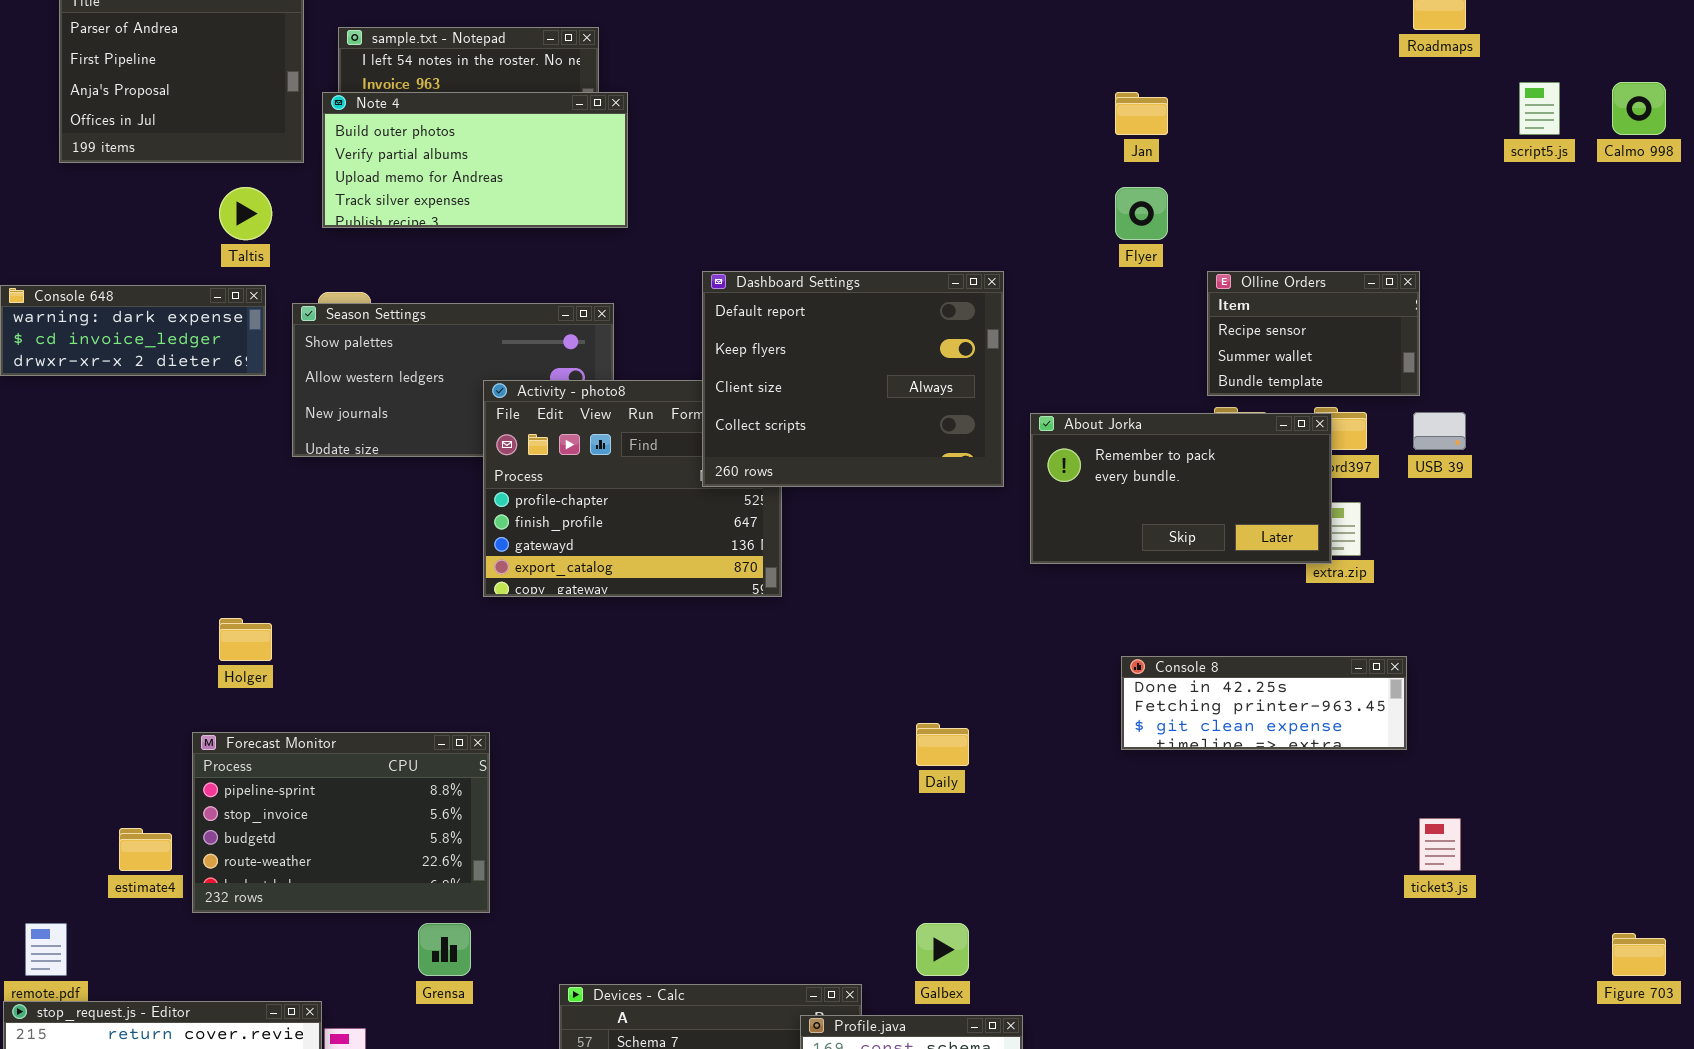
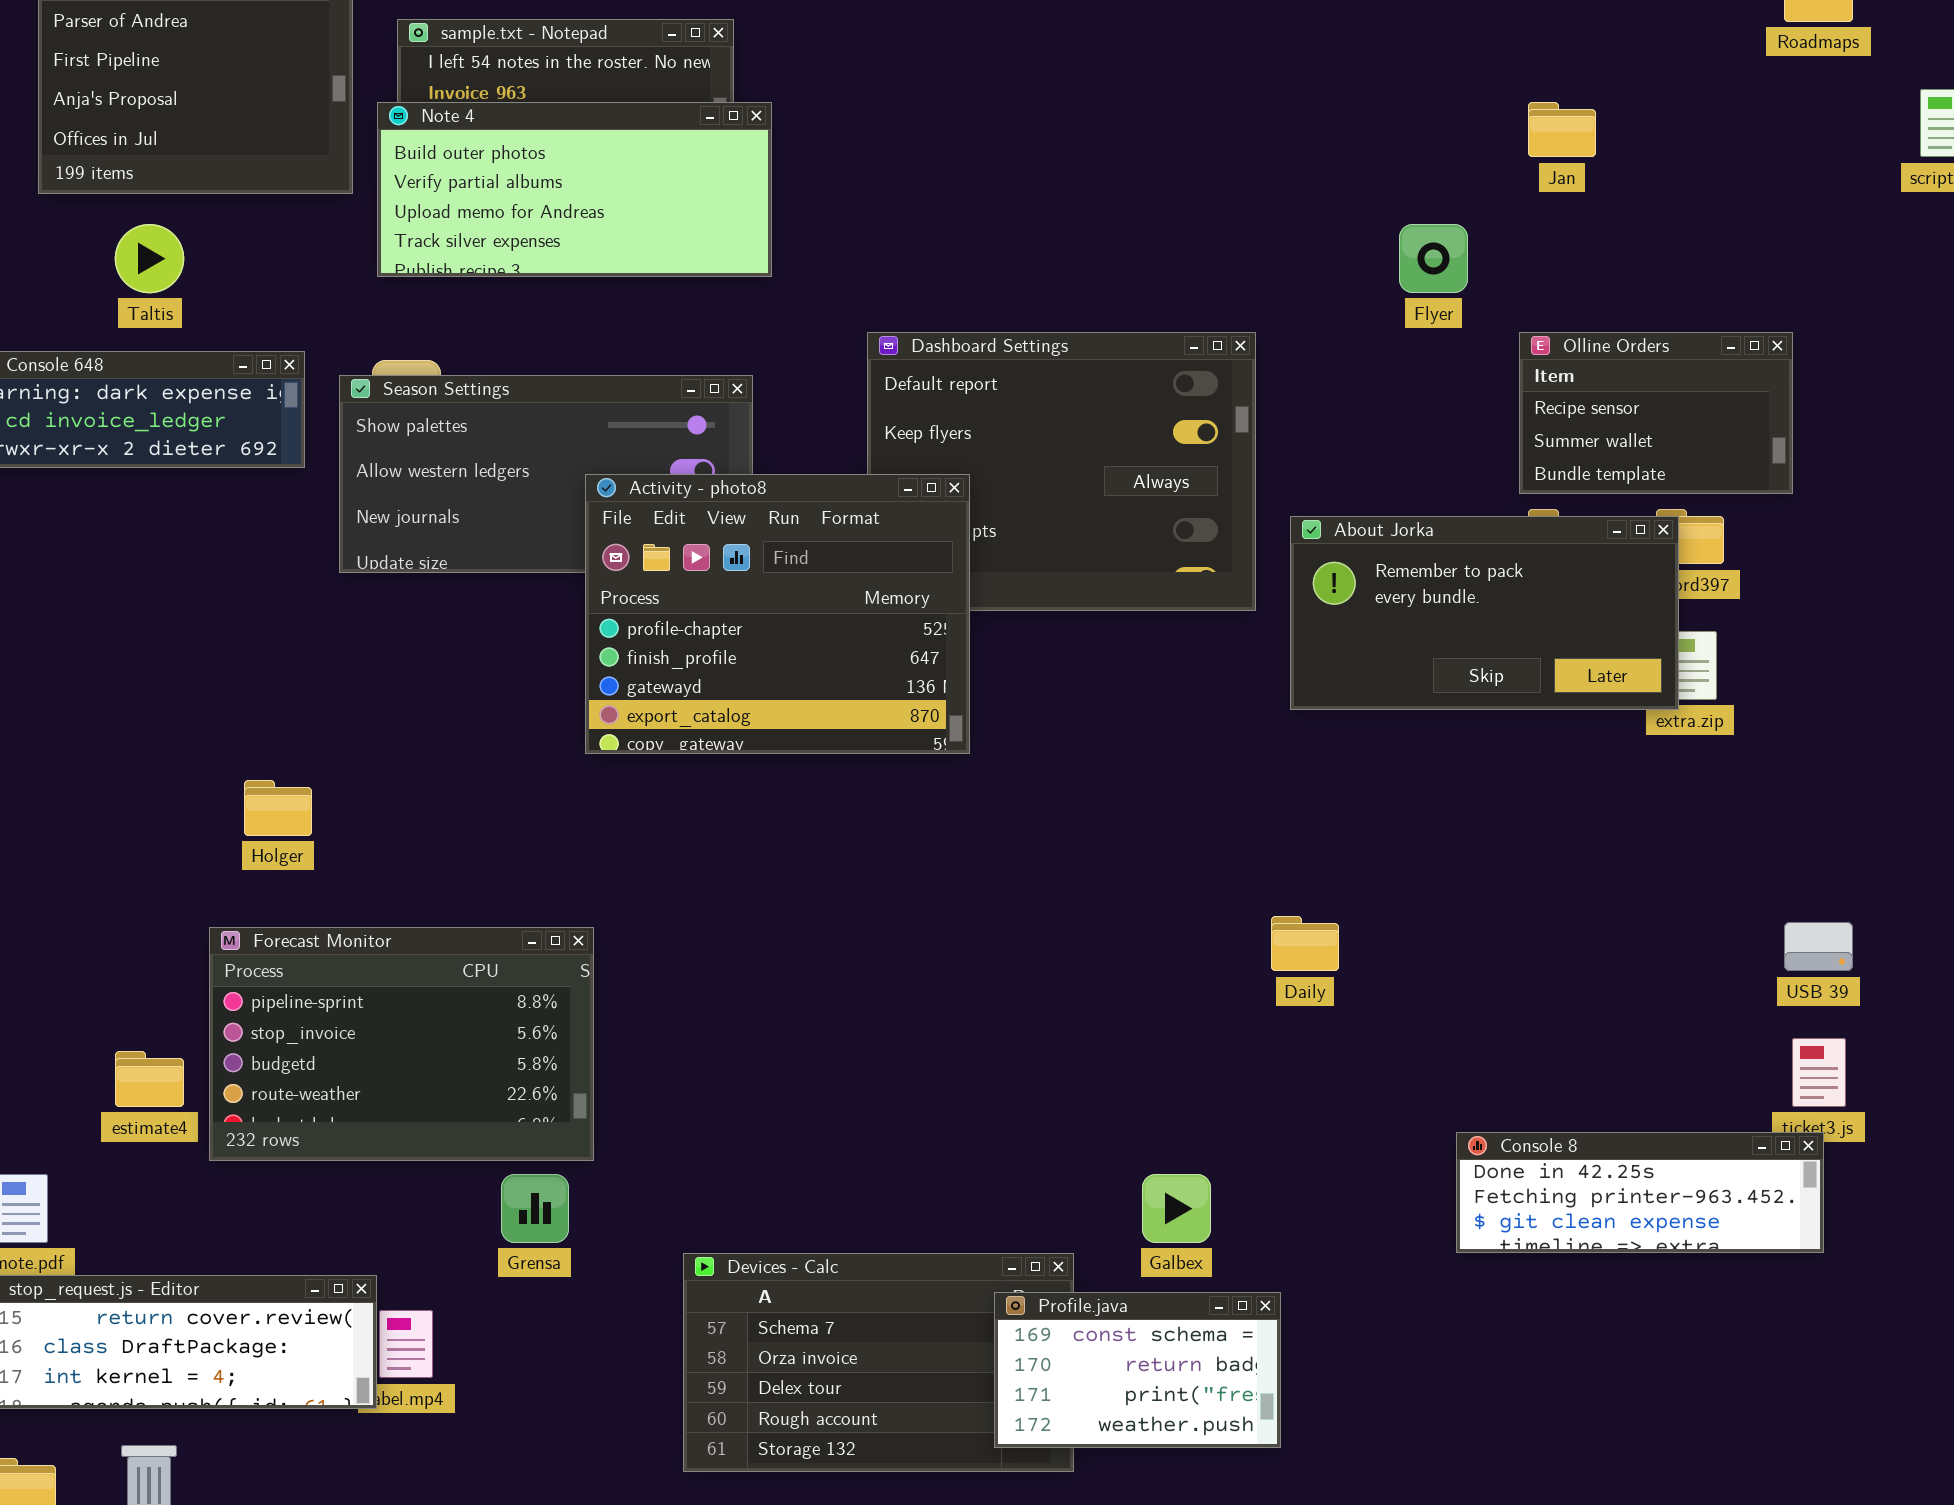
Jan: [1115,92,1168,135] -> [1528,102,1596,157], moved
Taltis: [219,187,272,240] -> [115,224,184,293], moved
Activity - photo8: [483,380,782,597] -> [585,474,970,754], raised
USB 39: [1413,412,1466,450] -> [1784,922,1853,971], moved
Console 8: [1121,656,1407,750] -> [1456,1132,1824,1253], moved
Daily: [916,723,969,766] -> [1271,916,1339,971], moved

